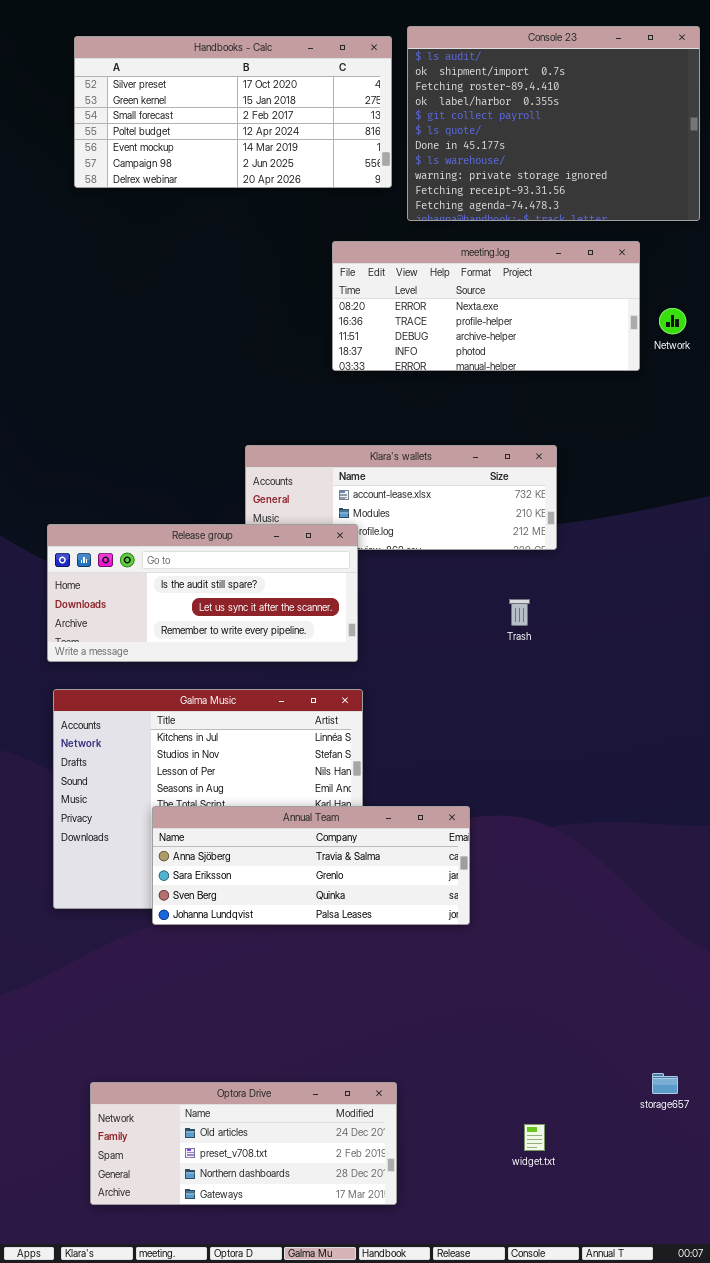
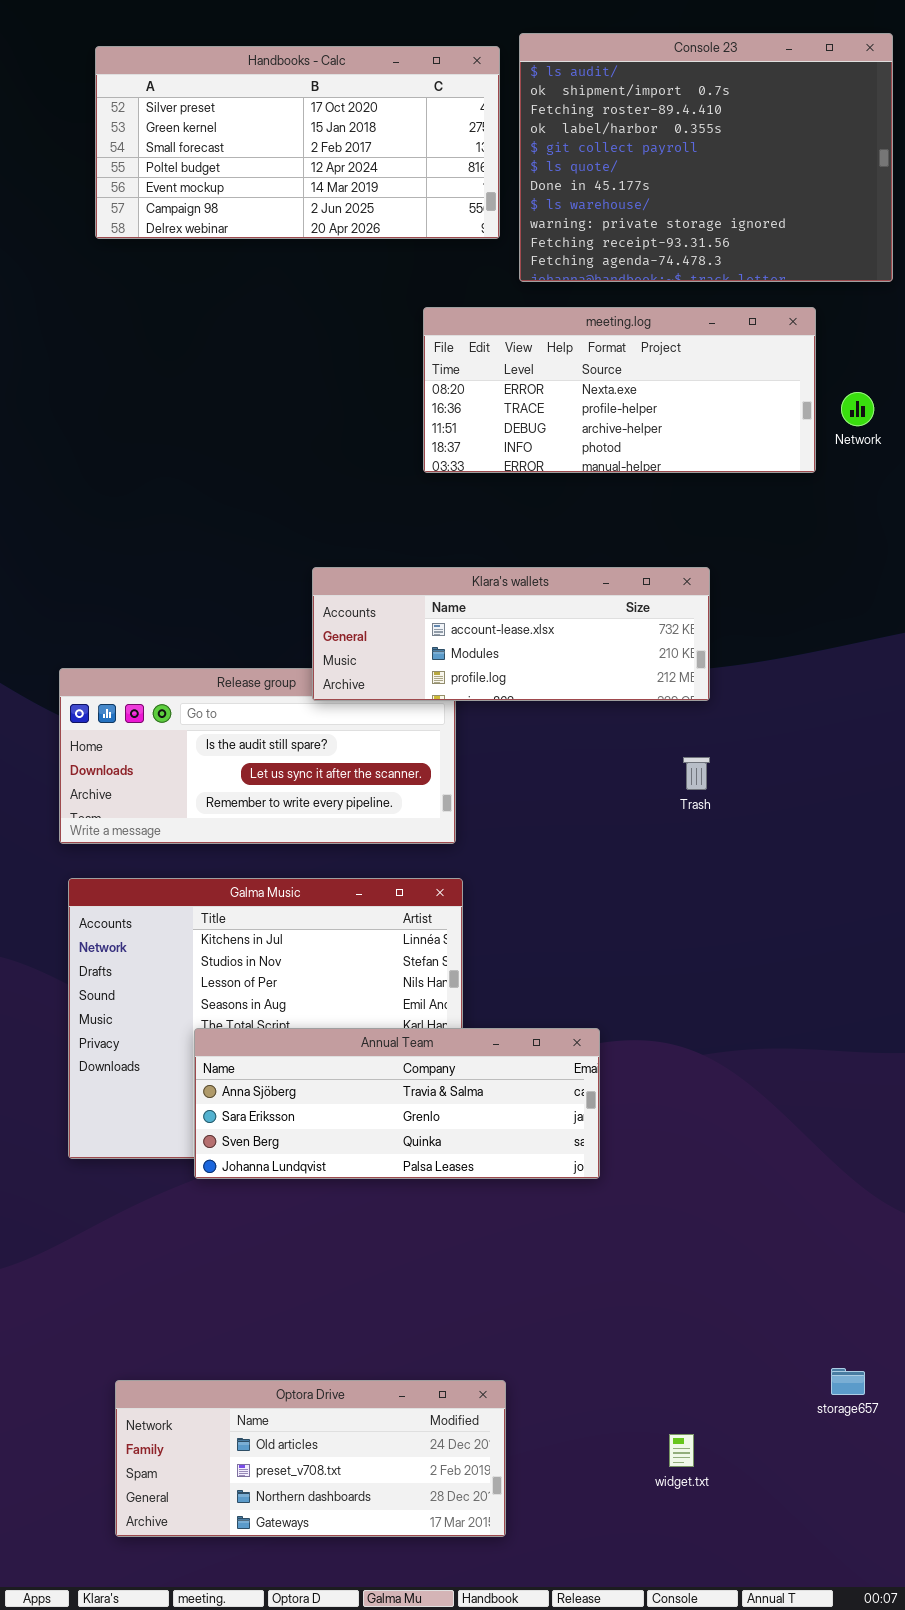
Klara's wallets: [245,445,557,550] -> [312,567,710,701], raised
Trash: [509,599,530,626] -> [683,757,710,790], moved

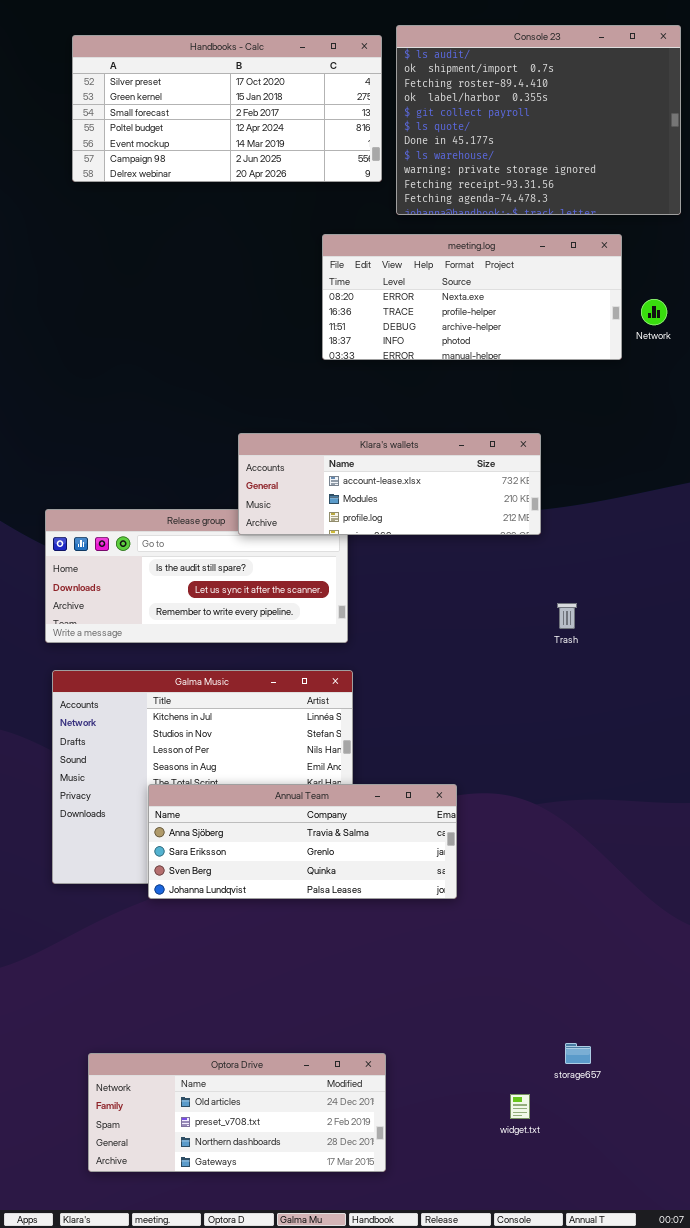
Trash: [683,757,710,790] -> [557,603,577,629], moved
storage657: [831,1368,865,1395] -> [565,1043,591,1064], moved

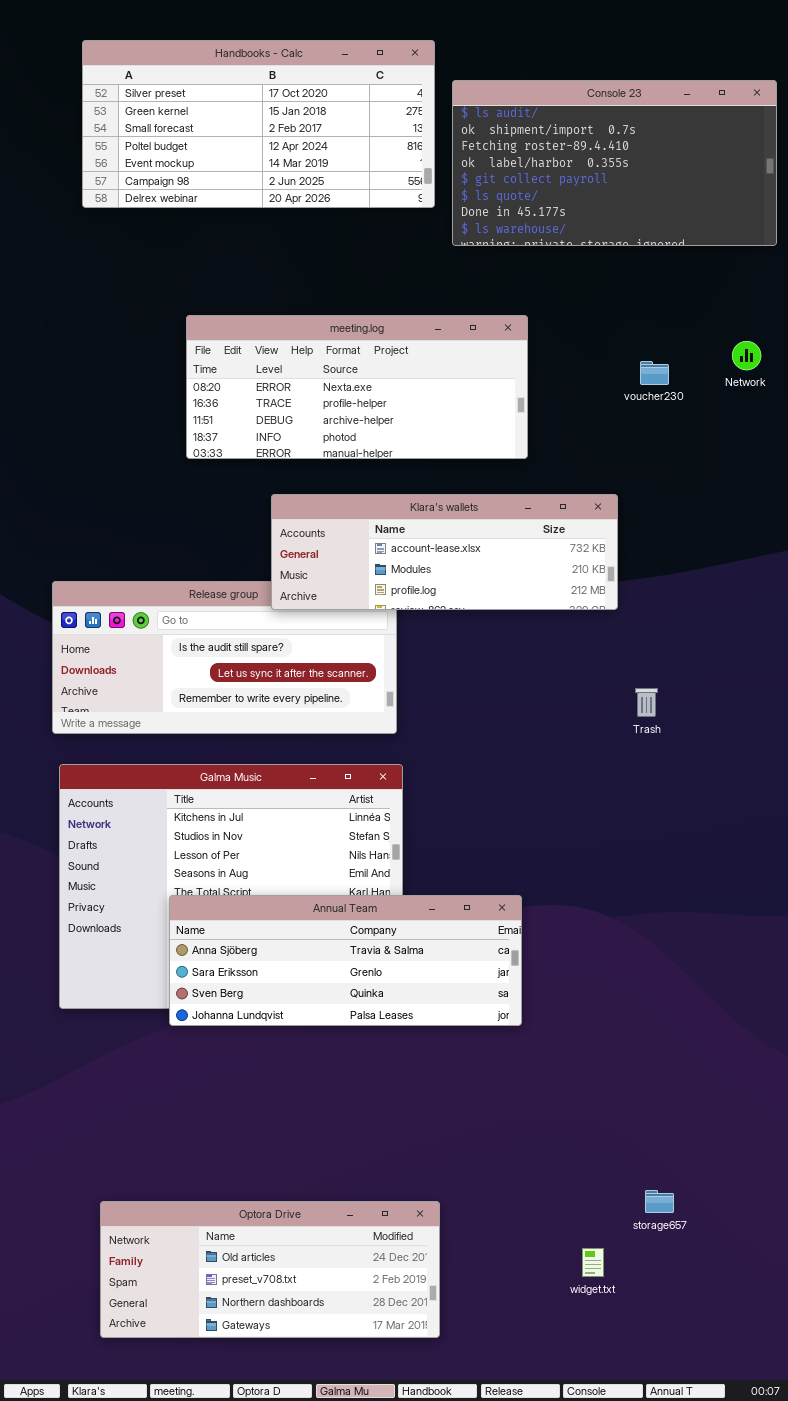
Console 23: [396,25,681,215] -> [452,80,777,246], resized
meeting.log: [322,234,622,360] -> [186,315,528,459], moved

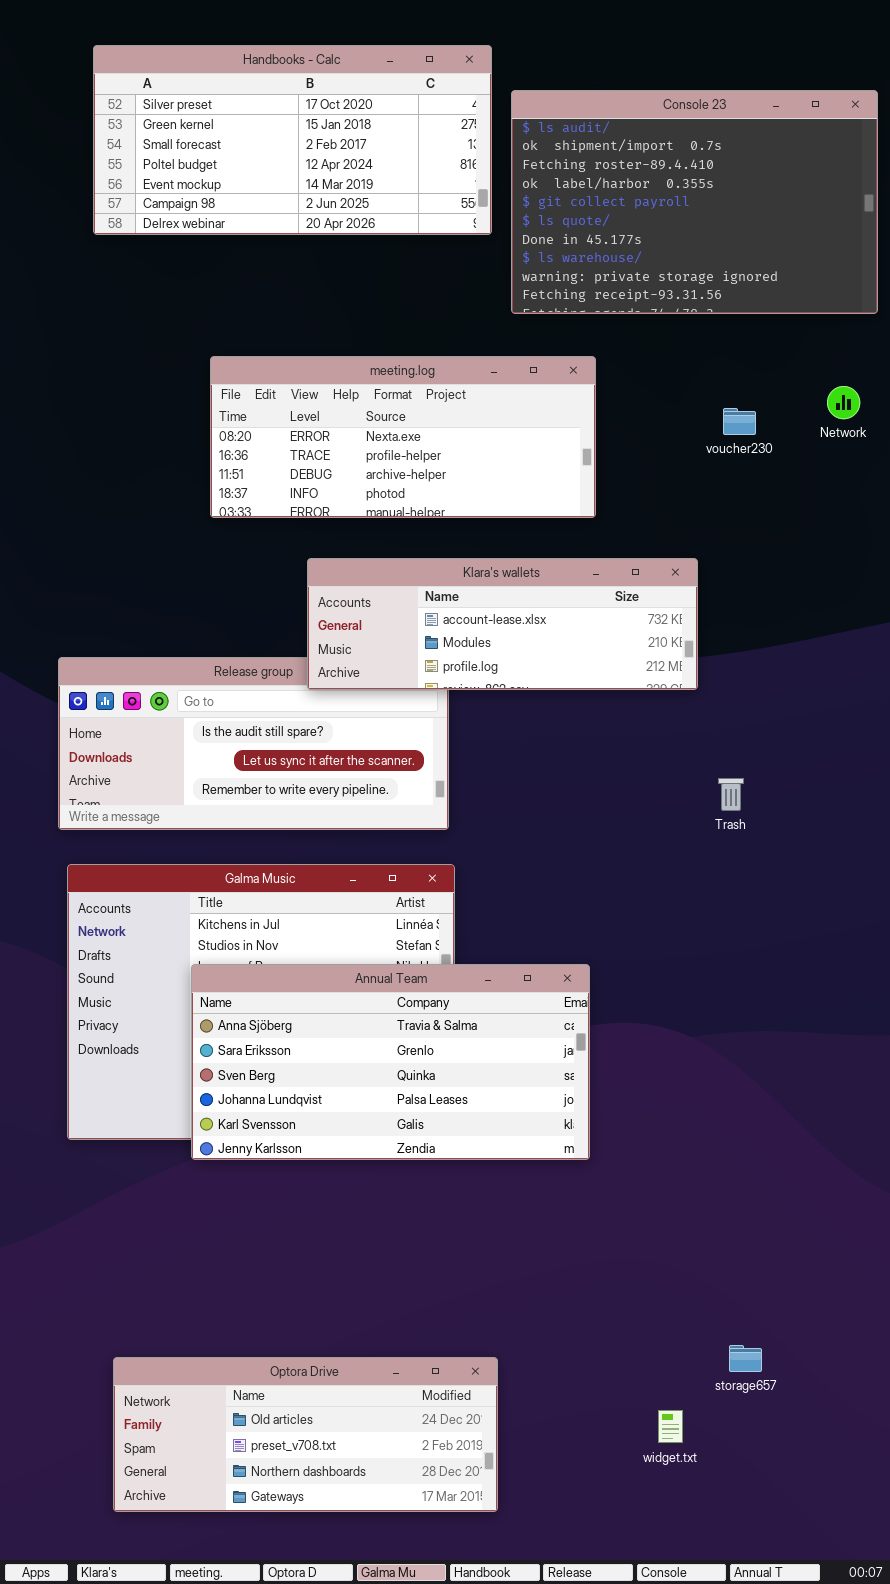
Console 23: [452,80,777,246] -> [511,90,878,314], resized
Annual Team: [169,895,522,1026] -> [191,964,590,1160], resized

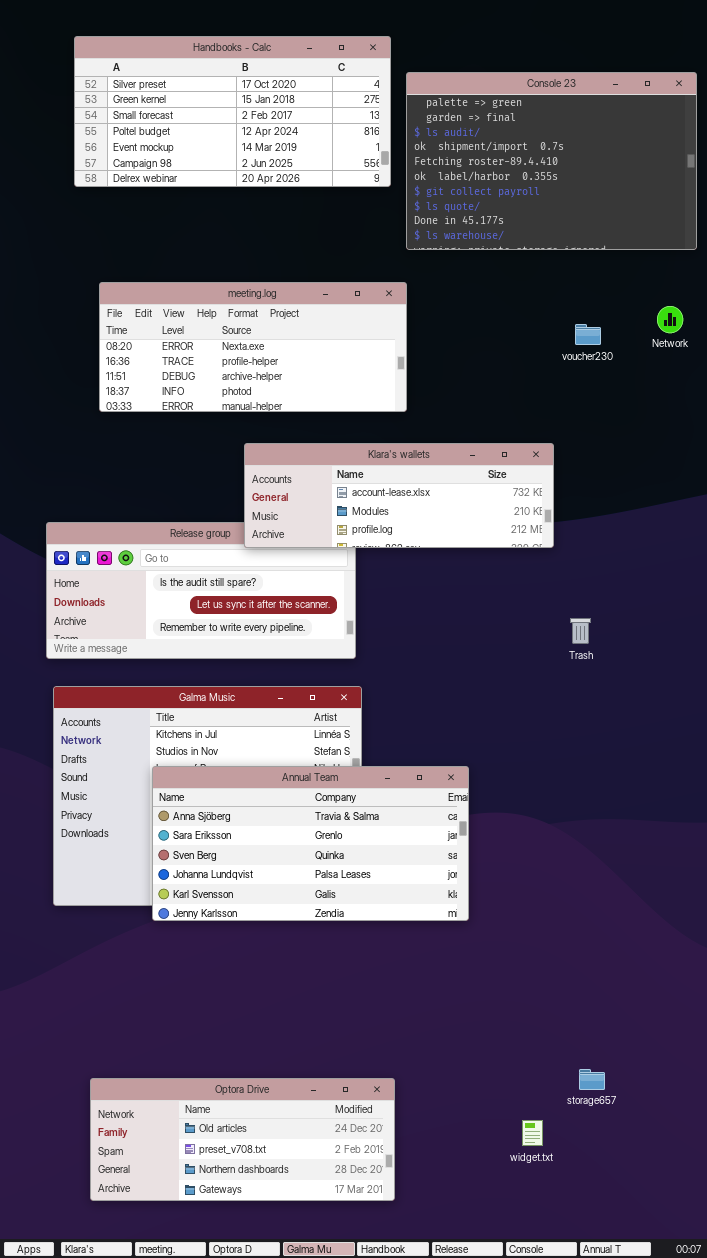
Console 23: [511,90,878,314] -> [406,72,697,250], scrolled up 2 rows
meeting.log: [210,356,596,518] -> [99,282,407,412], moved

